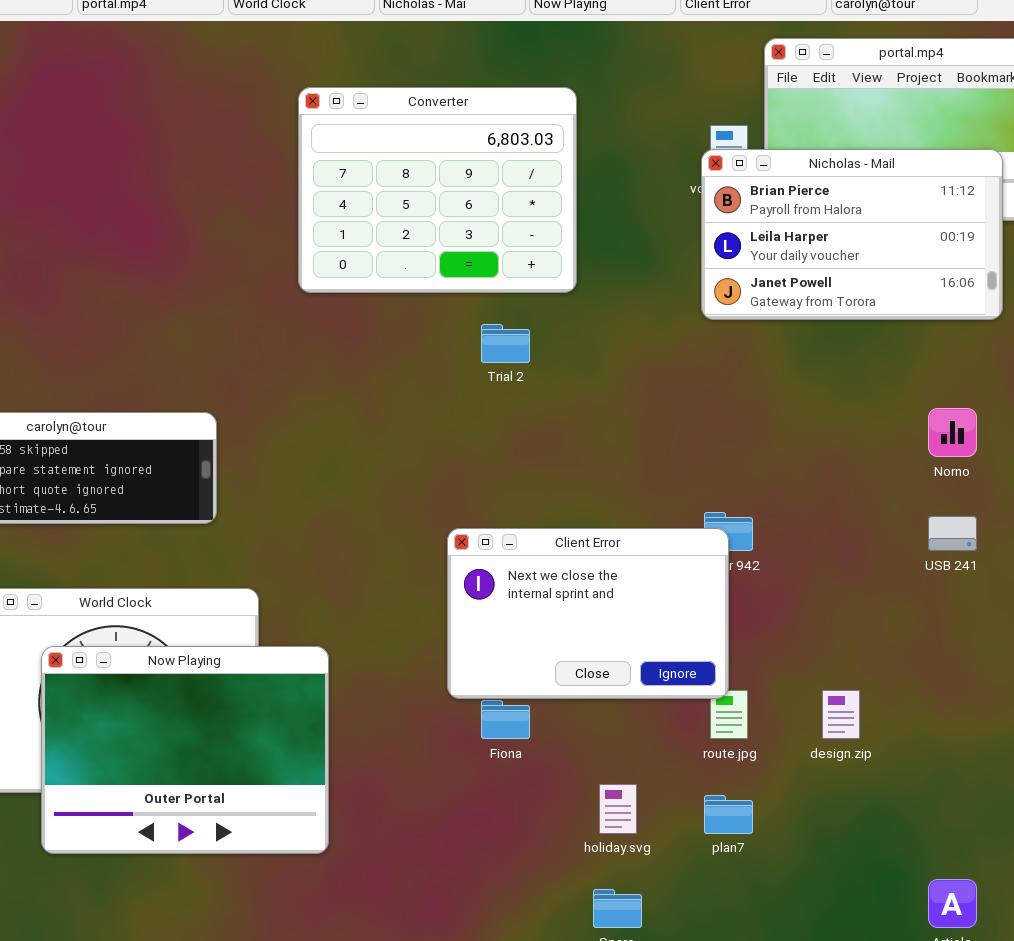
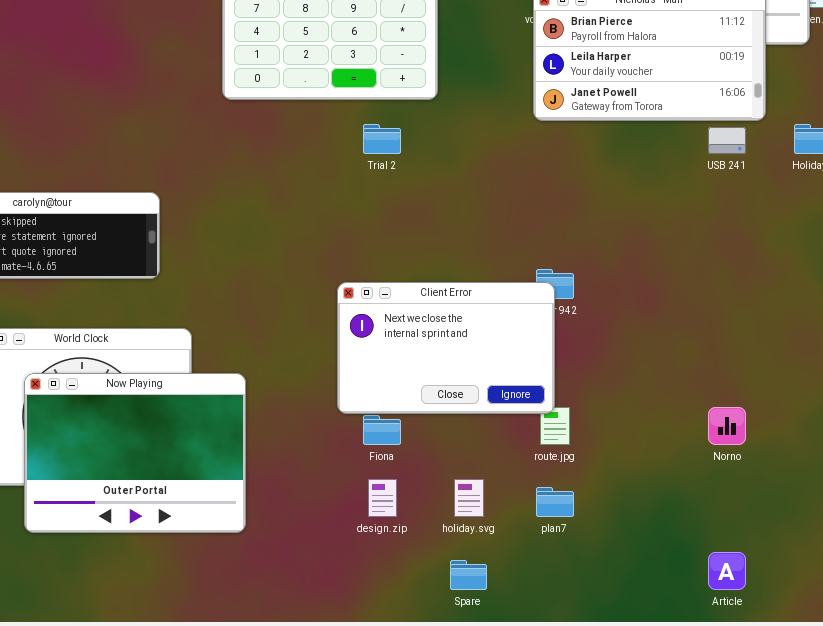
Norno: [928,408,977,457] -> [708,407,746,445], moved
USB 241: [928,516,977,551] -> [708,127,746,154], moved
design.zip: [822,690,860,739] -> [368,479,397,517], moved

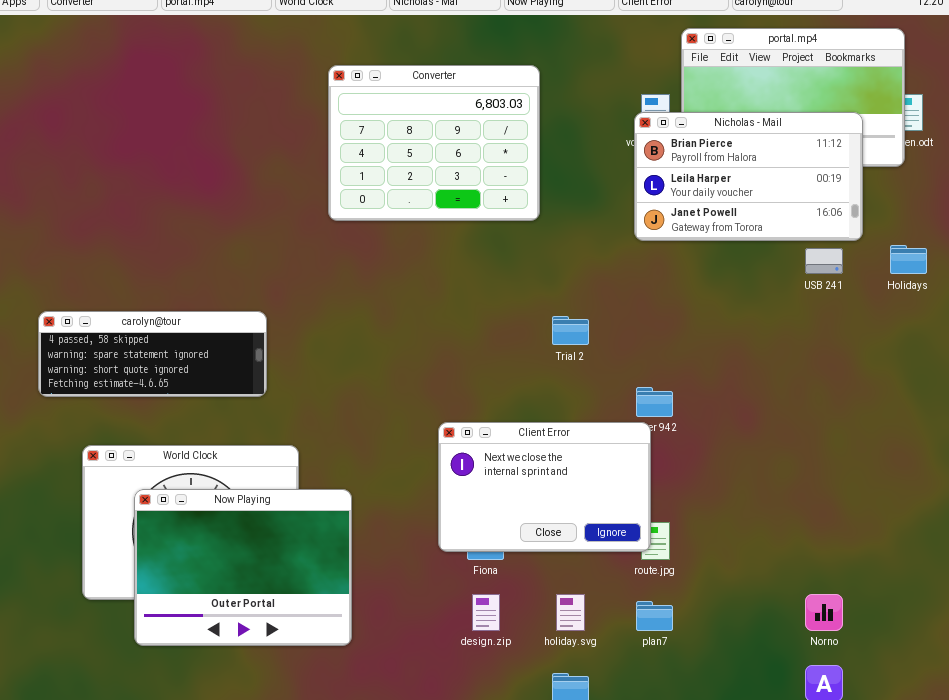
Trial 2: [363,124,401,154] -> [552,316,589,345], moved
Client Error: [337,282,555,414] -> [438,422,651,552], moved
Norno: [708,407,746,445] -> [805,594,843,631], moved

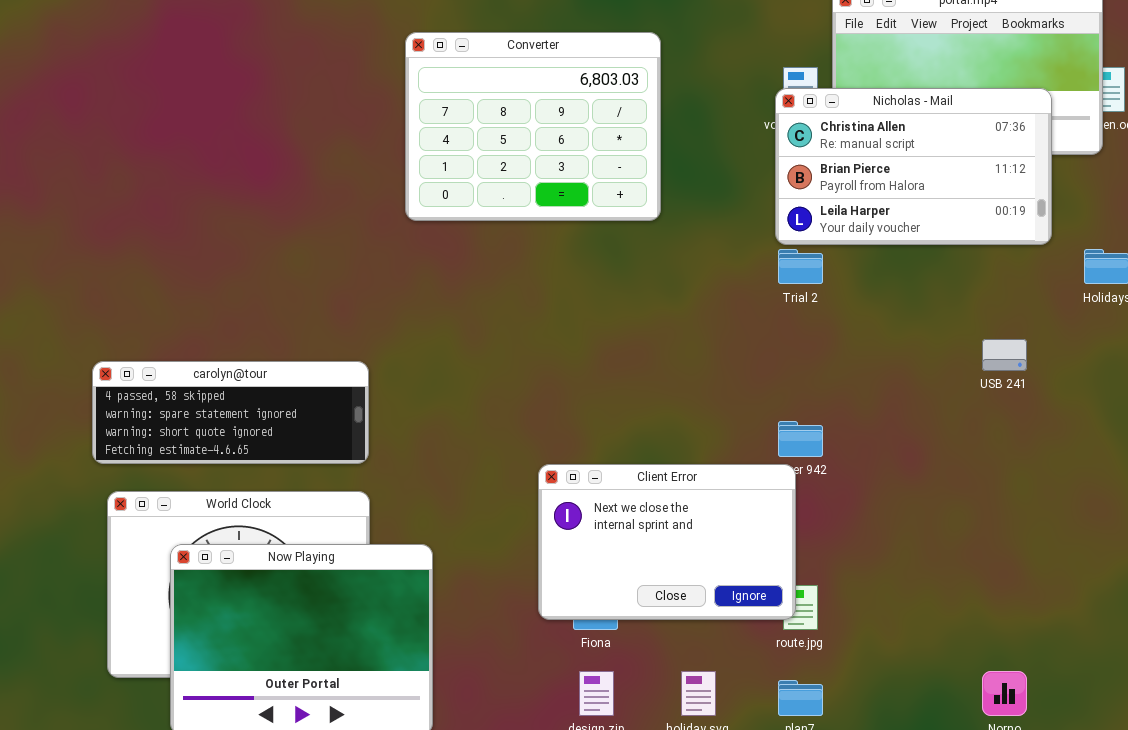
Nicholas - Mail: [634,112,863,241] -> [775,88,1052,245], scrolled up 1 row
USB 241: [805,248,843,274] -> [982,339,1027,371], moved
carolyn@tour: [38,311,267,397] -> [92,361,369,464], moved
Trial 2: [552,316,589,345] -> [778,249,823,284], moved

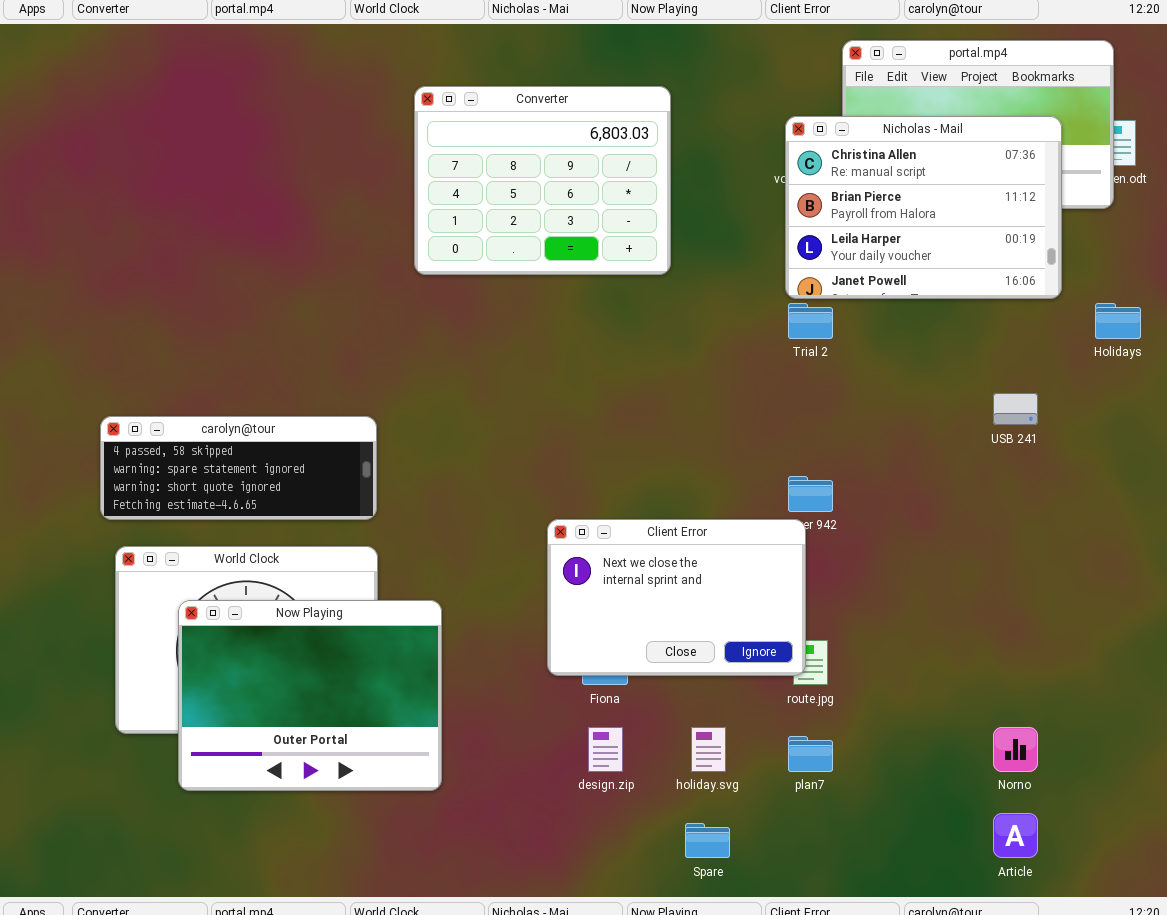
Nicholas - Mail: [775,88,1052,245] -> [785,116,1062,299], resized

